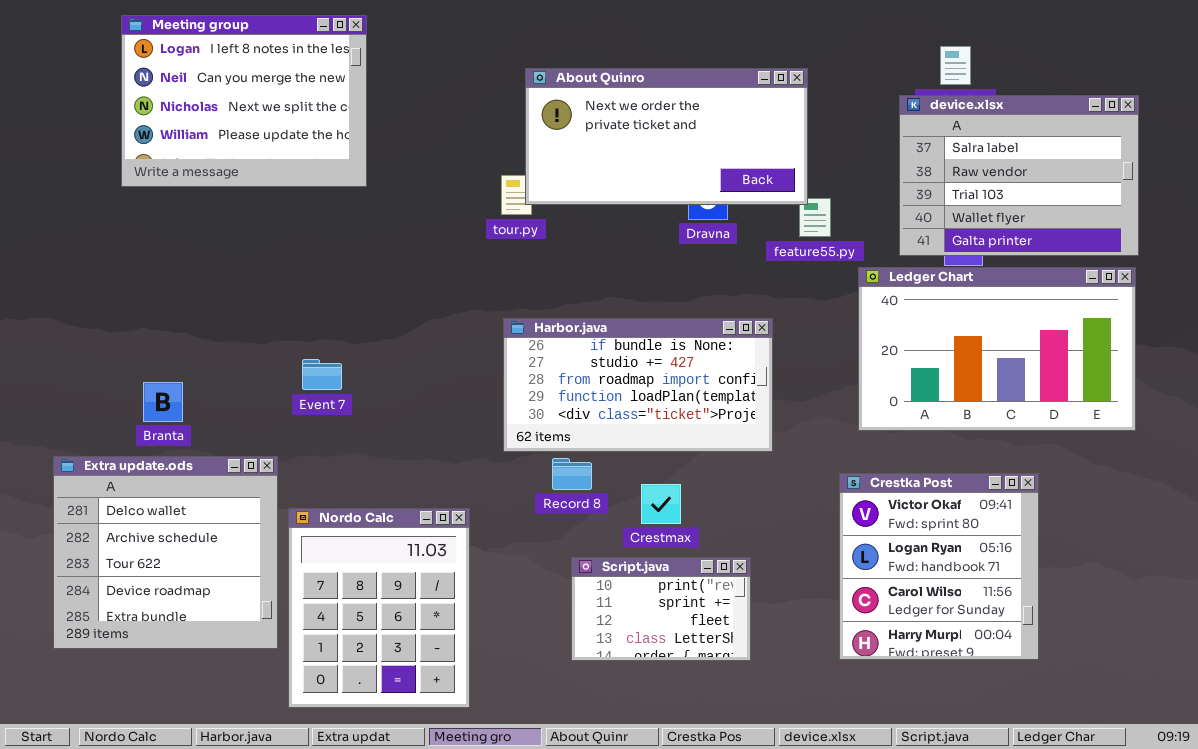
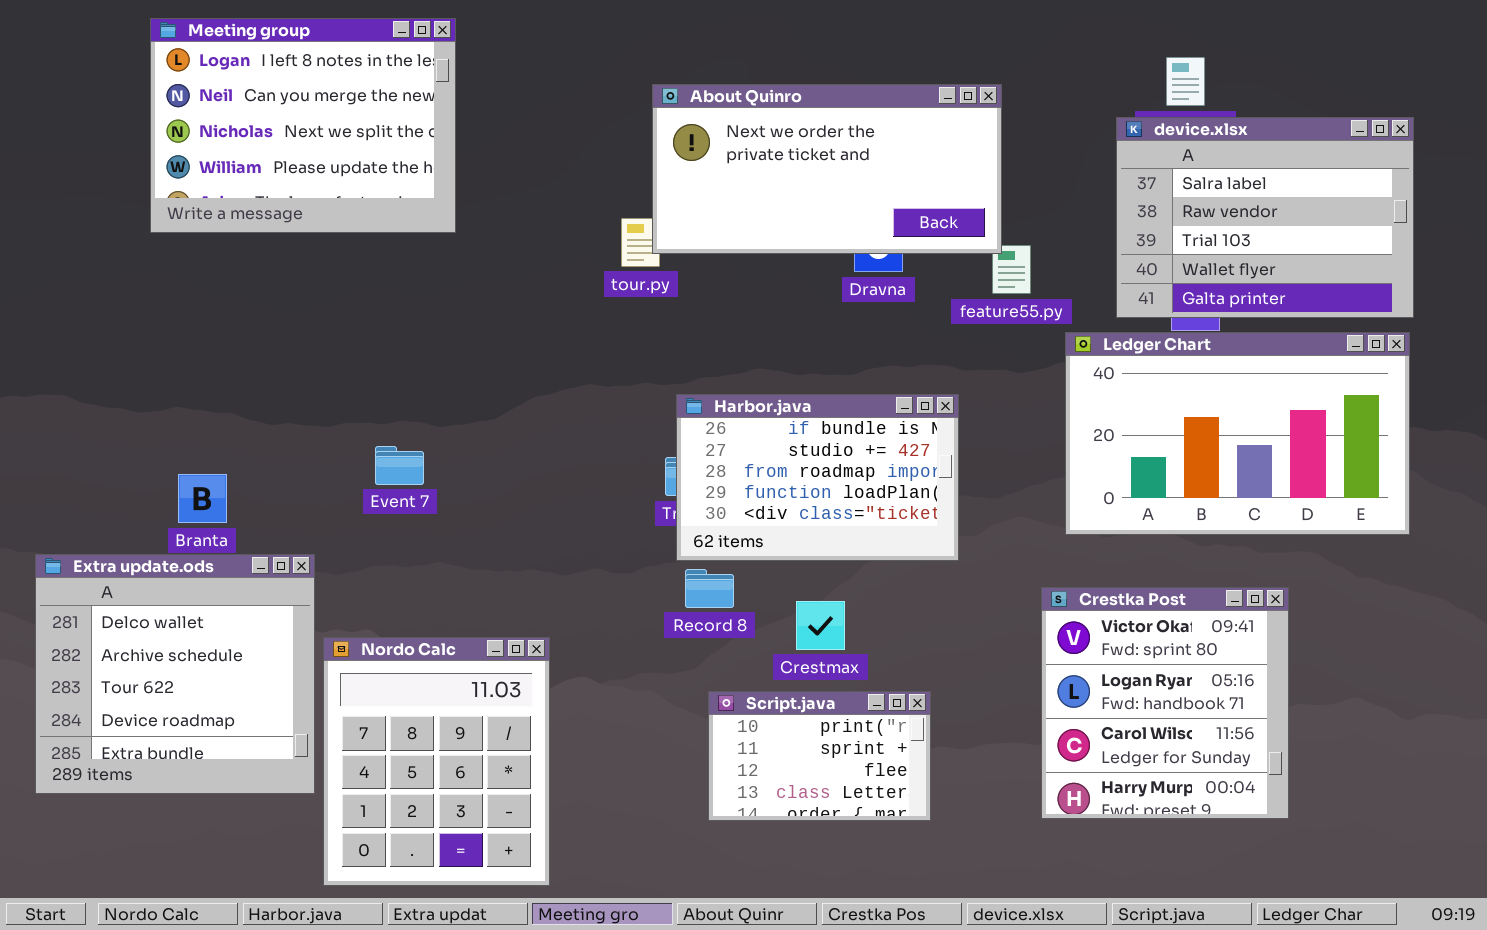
Harbor.java: [503,318,773,452] -> [676,394,959,561], resized
Extra update.ods: [53,456,278,649] -> [35,554,315,794], moved
Nordo Calc: [288,508,470,708] -> [323,637,550,886], moved

